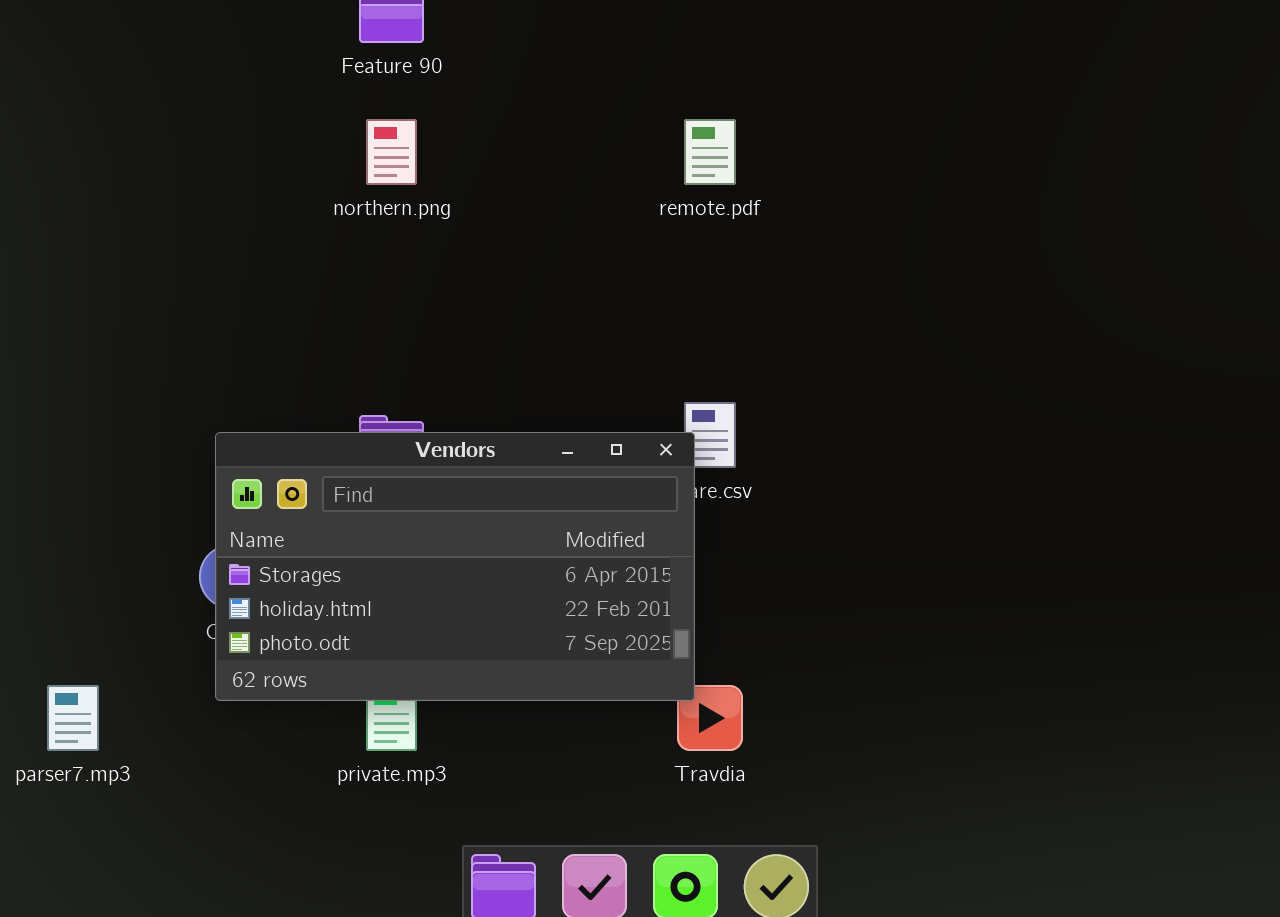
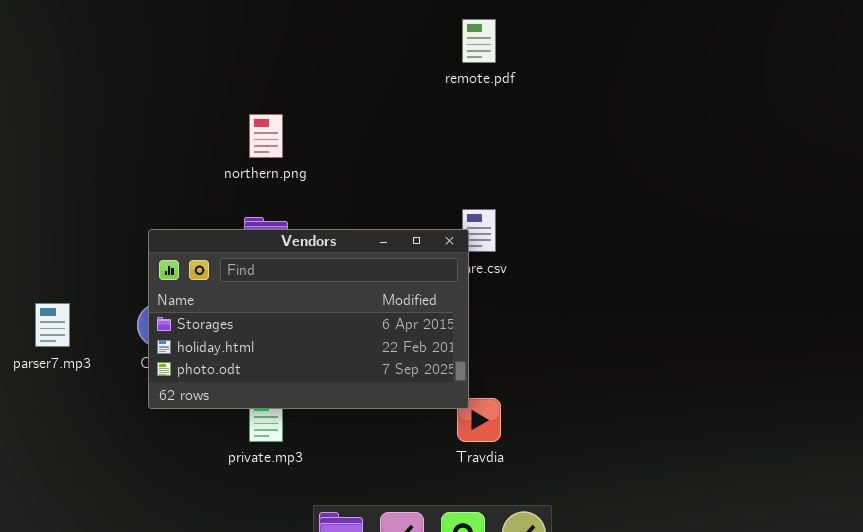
northern.png: [366,119,417,185] -> [249,114,283,158], moved
parser7.mp3: [47,685,99,751] -> [35,303,70,347], moved

